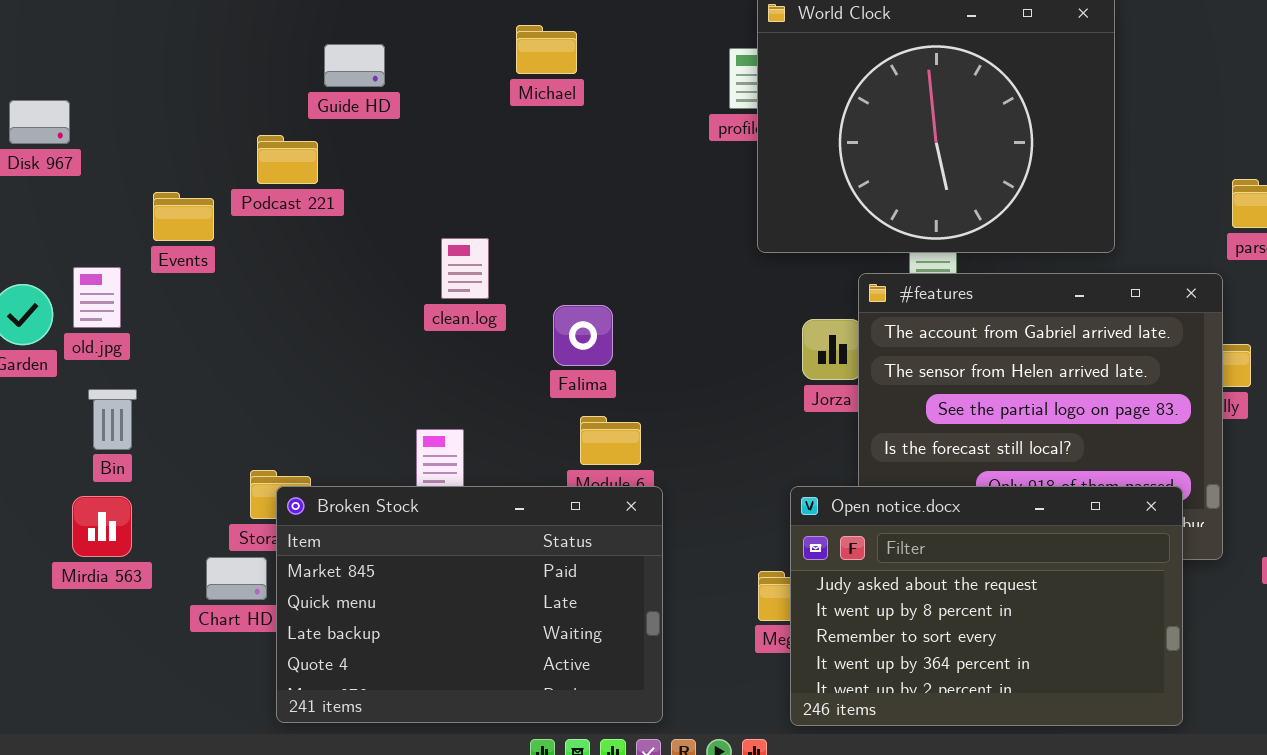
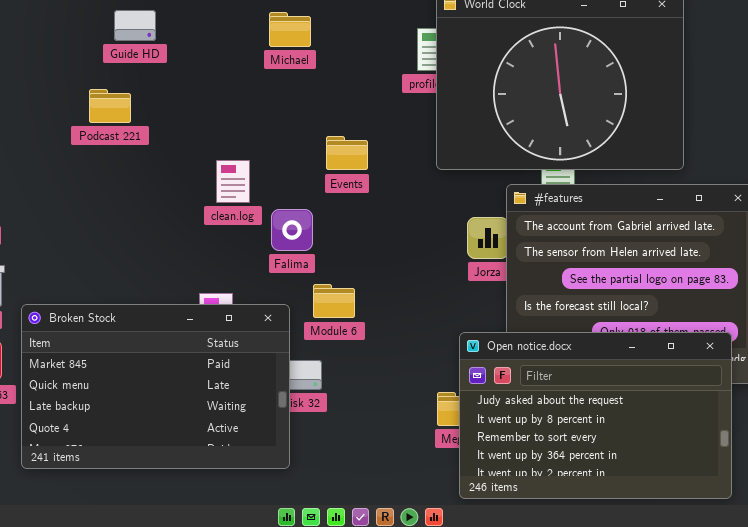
Guide HD: [324,44,385,87] -> [114,10,156,41], moved
Events: [153,192,214,241] -> [326,136,368,170], moved
Falima: [553,305,613,366] -> [271,209,313,251], moved
Broken Stock: [276,486,663,723] -> [21,304,290,469], moved

